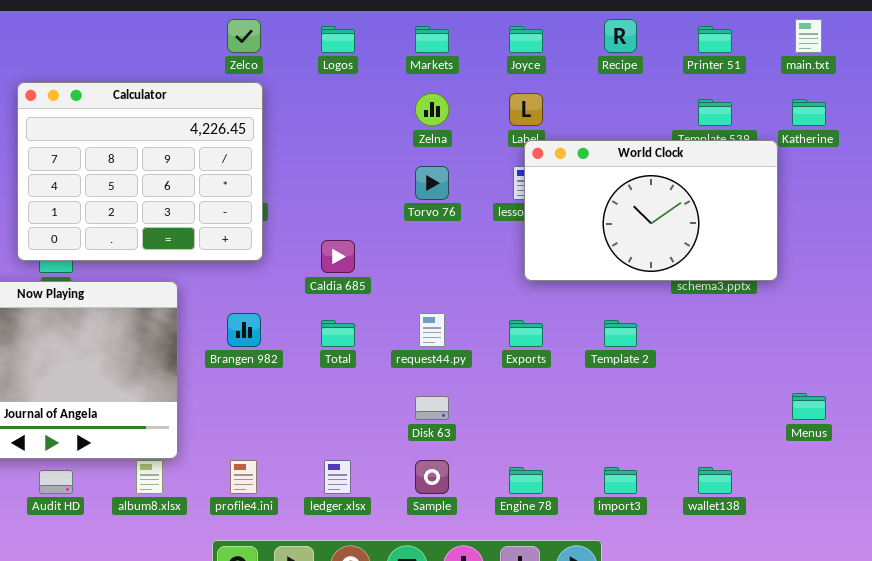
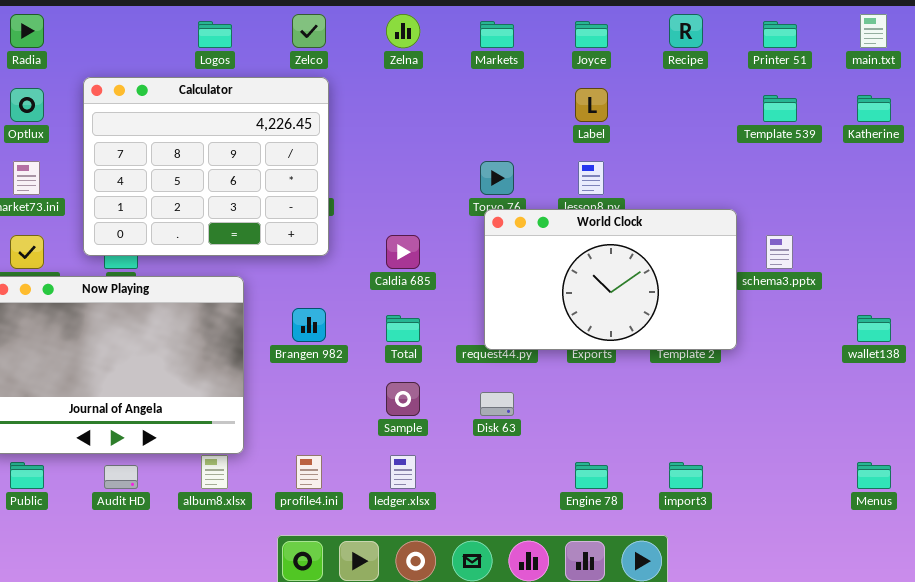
Logos: [321,26,355,53] -> [198,21,232,48], moved
Zelna: [415,93,449,126] -> [386,14,420,48], moved
World Clock: [524,140,778,281] -> [484,209,737,350], moved
Menus: [792,393,826,420] -> [857,462,891,489], moved
Sample: [415,460,449,494] -> [386,382,420,416], moved
wallet138: [698,467,732,494] -> [857,315,891,342], moved

